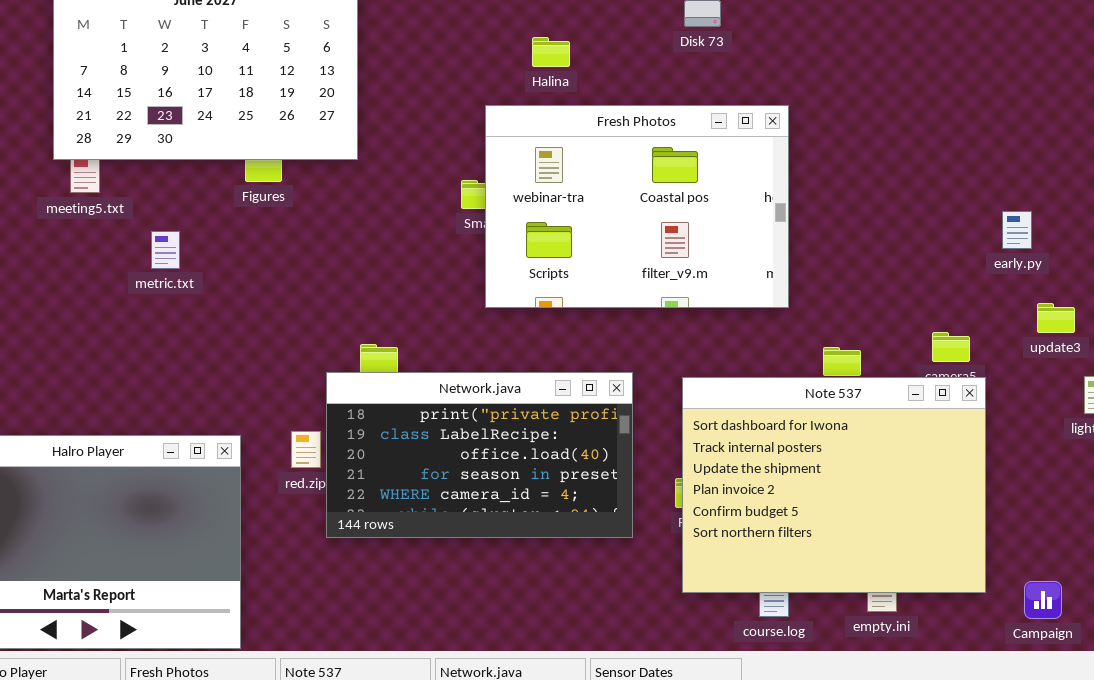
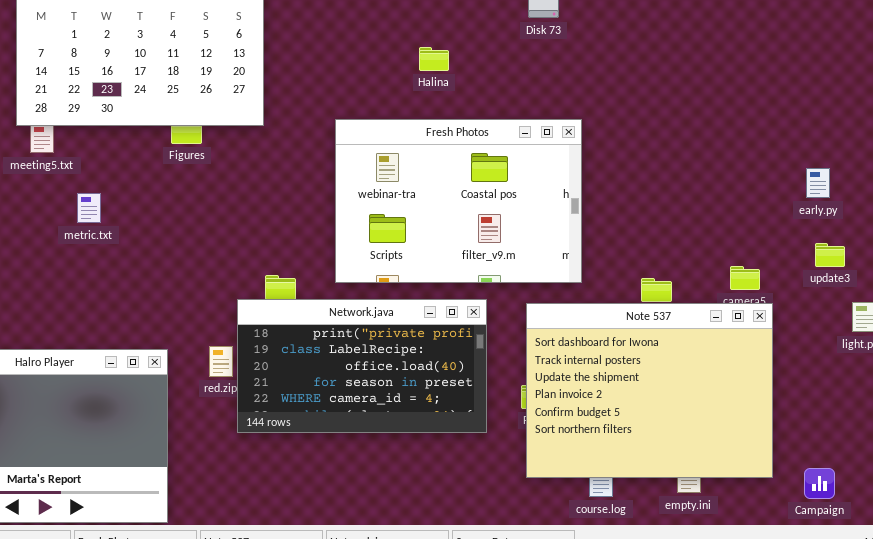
Halina: [532,37,570,67] -> [419,47,449,71], moved
Fresh Photos: [485,105,789,308] -> [335,119,582,283], moved
early.py: [1002,211,1032,249] -> [806,168,830,198], moved
metric.txt: [151,231,180,269] -> [77,193,101,223], moved

